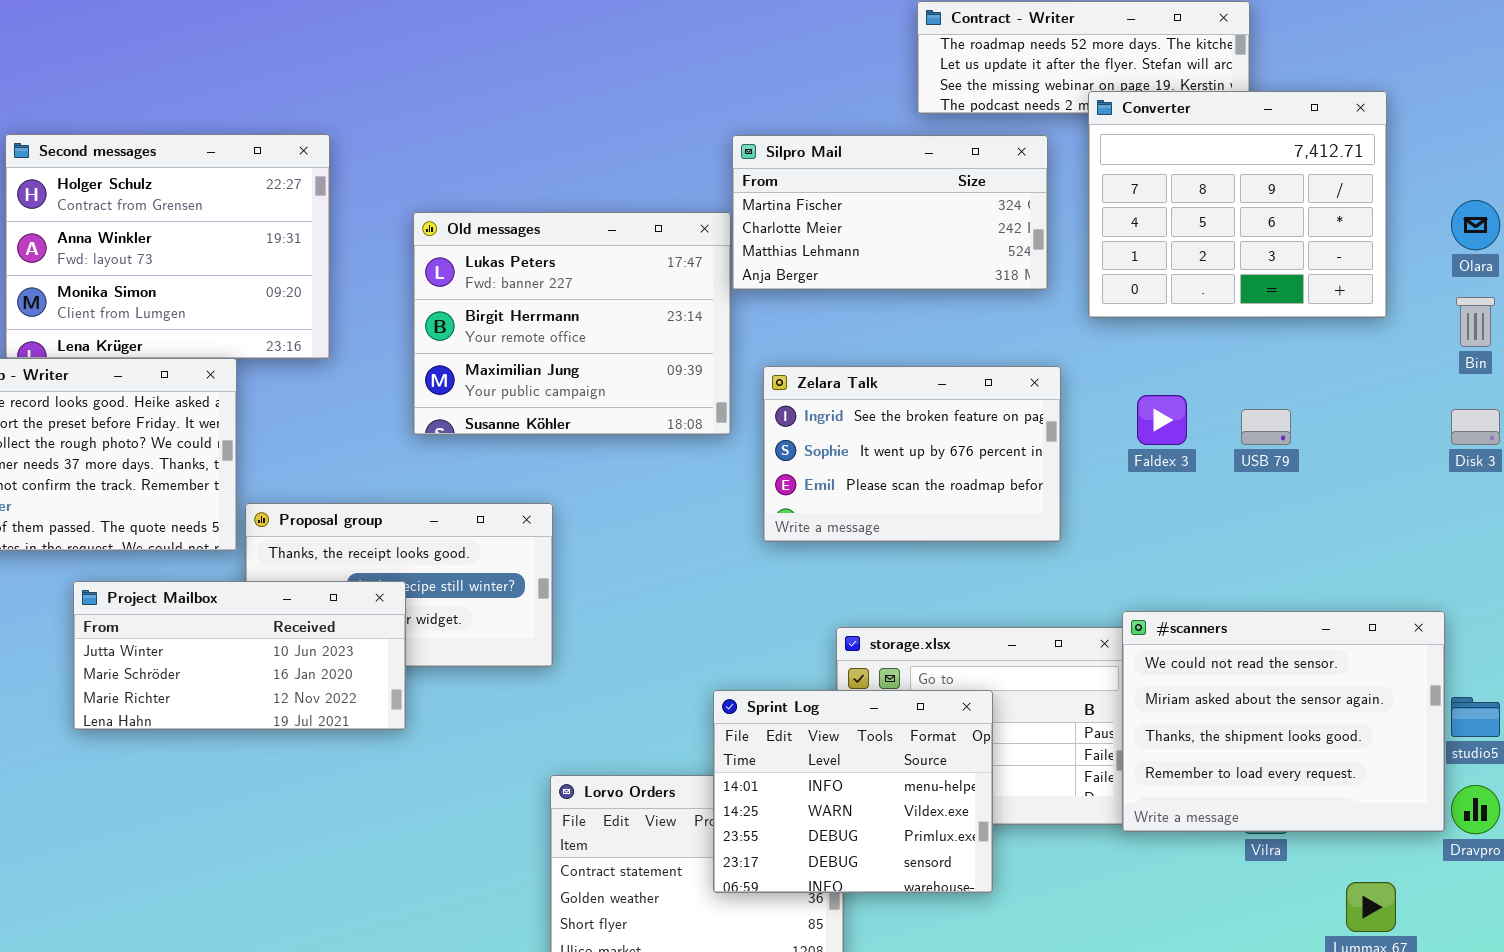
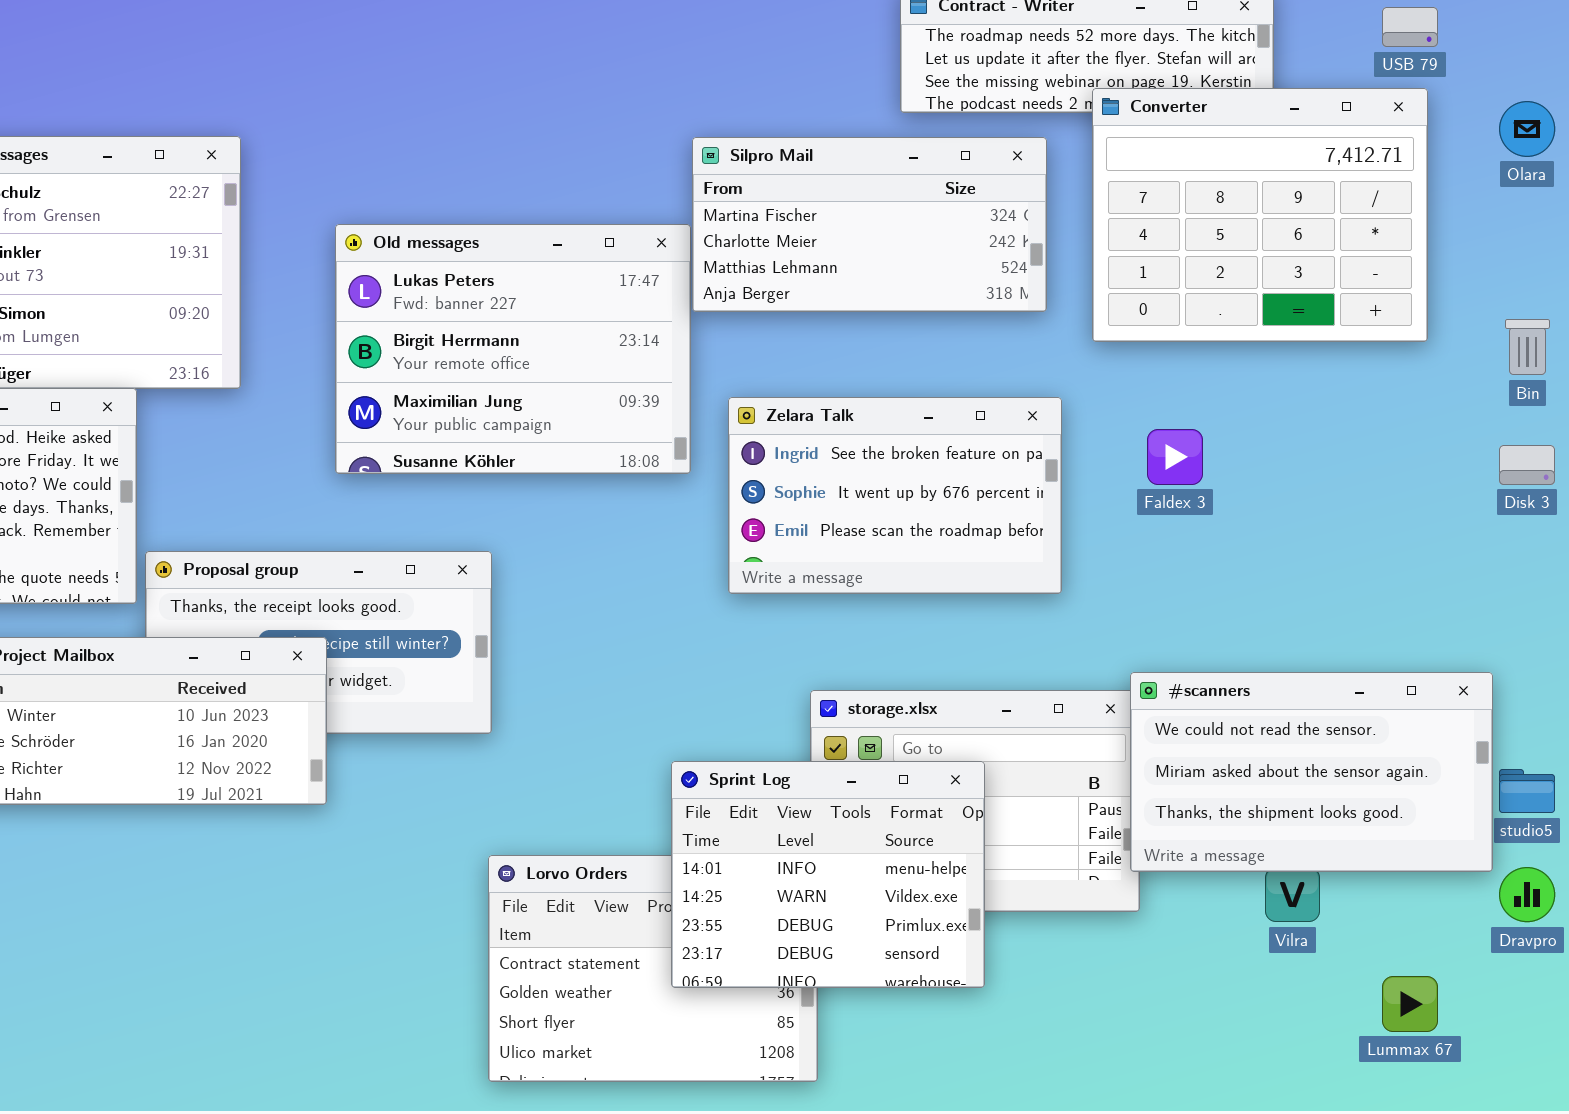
Olara: [1451,200,1500,250] -> [1499,101,1555,157], moved
USB 79: [1241,409,1291,445] -> [1382,7,1438,47], moved
#scanners: [1122,611,1445,832] -> [1130,672,1493,872], resized

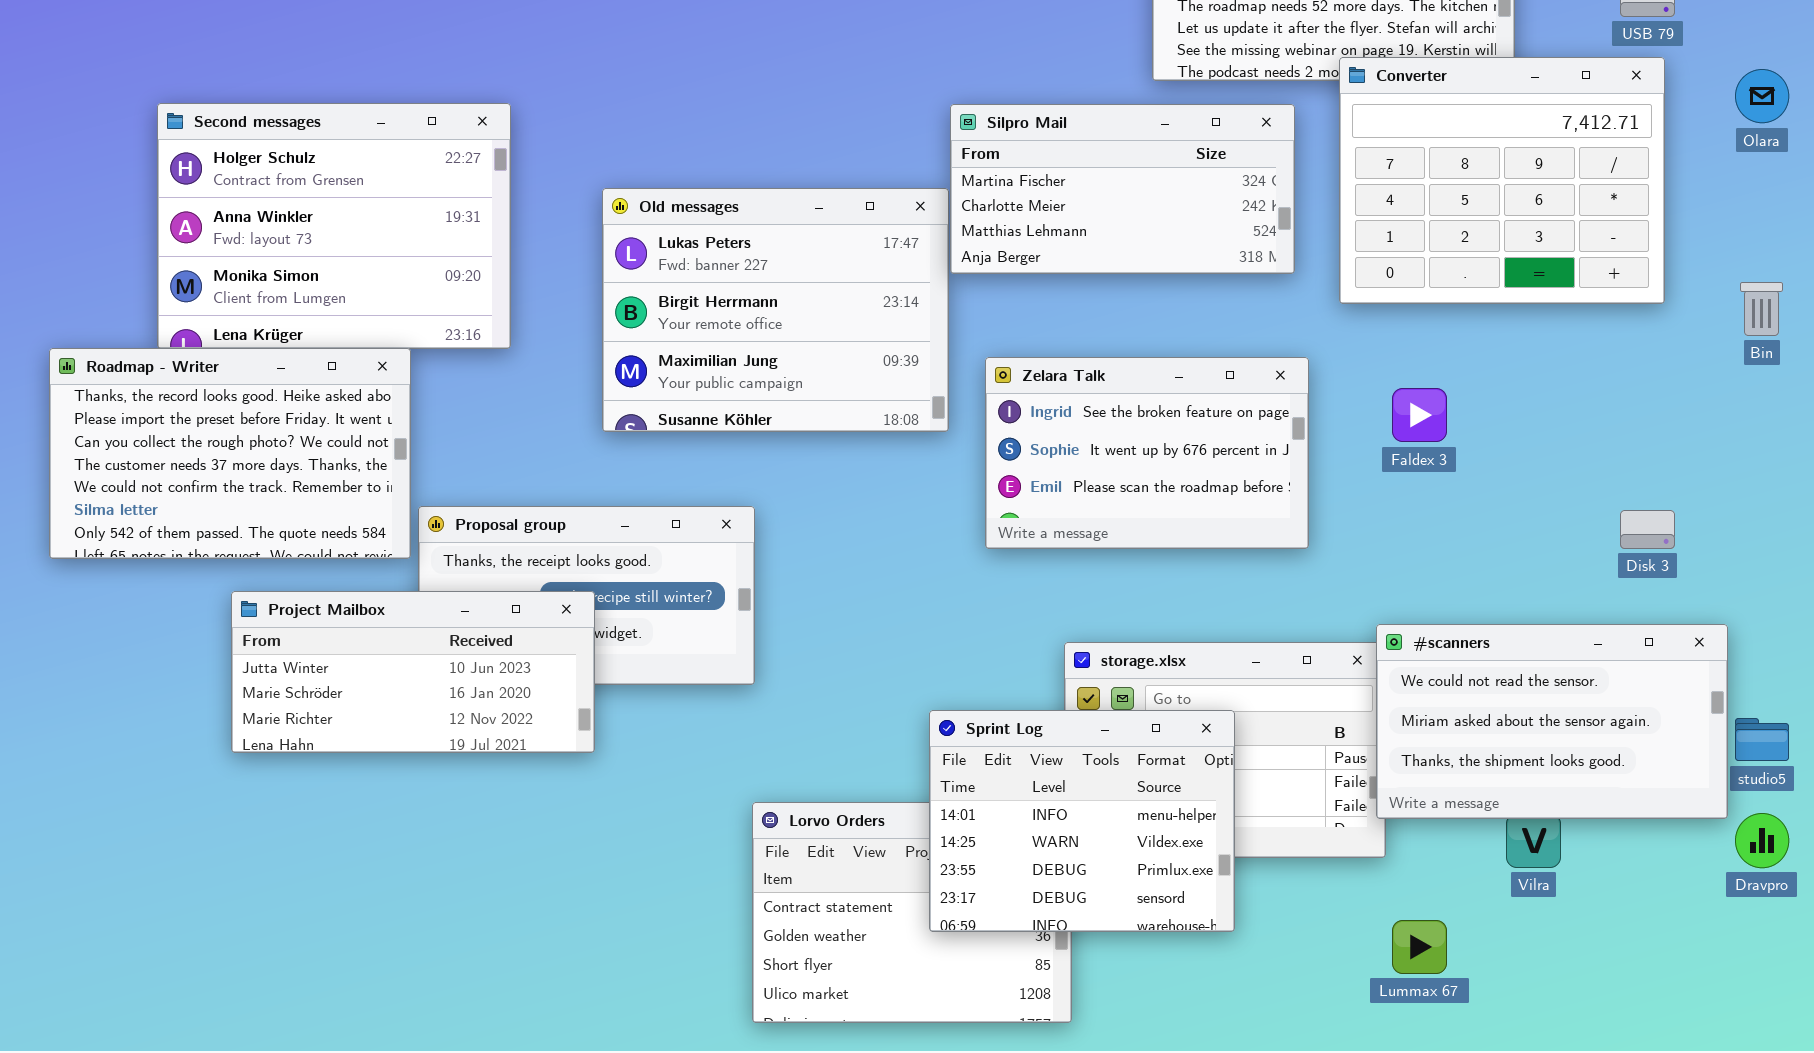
Disk 3: [1499,445,1555,485] -> [1620,510,1675,549], moved
Lummax 67: [1382,976,1438,1032] -> [1392,920,1447,974], moved

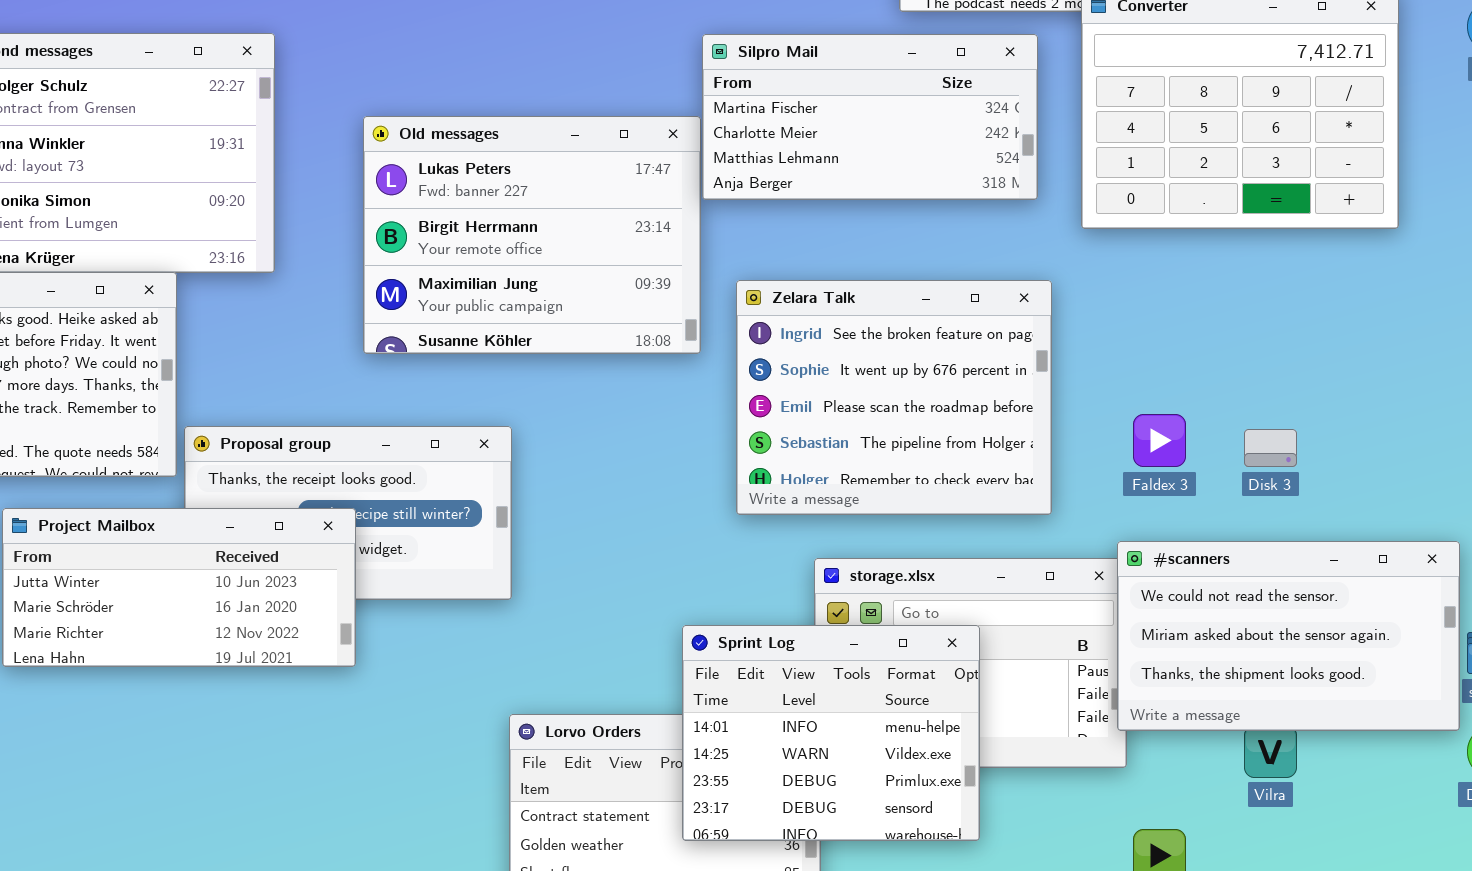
Zelara Talk: [985,357,1309,549] -> [736,280,1052,515], resized
Faldex 3: [1392,388,1447,442] -> [1133,414,1186,467], moved
Disk 3: [1620,510,1675,549] -> [1244,429,1297,467], moved

